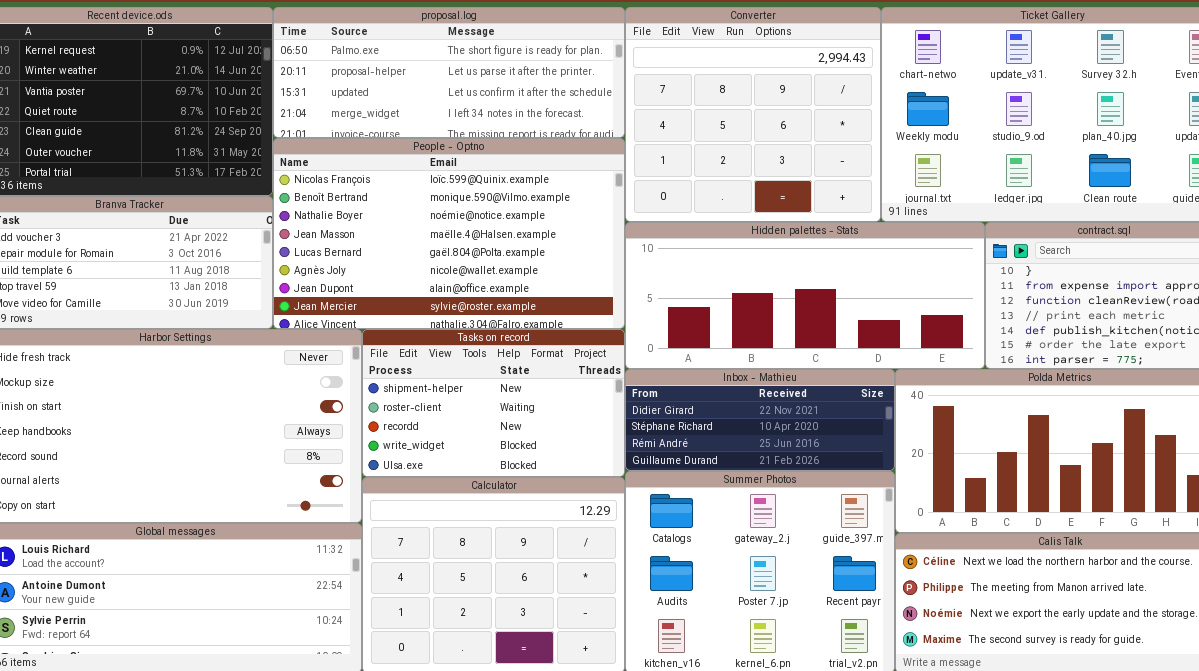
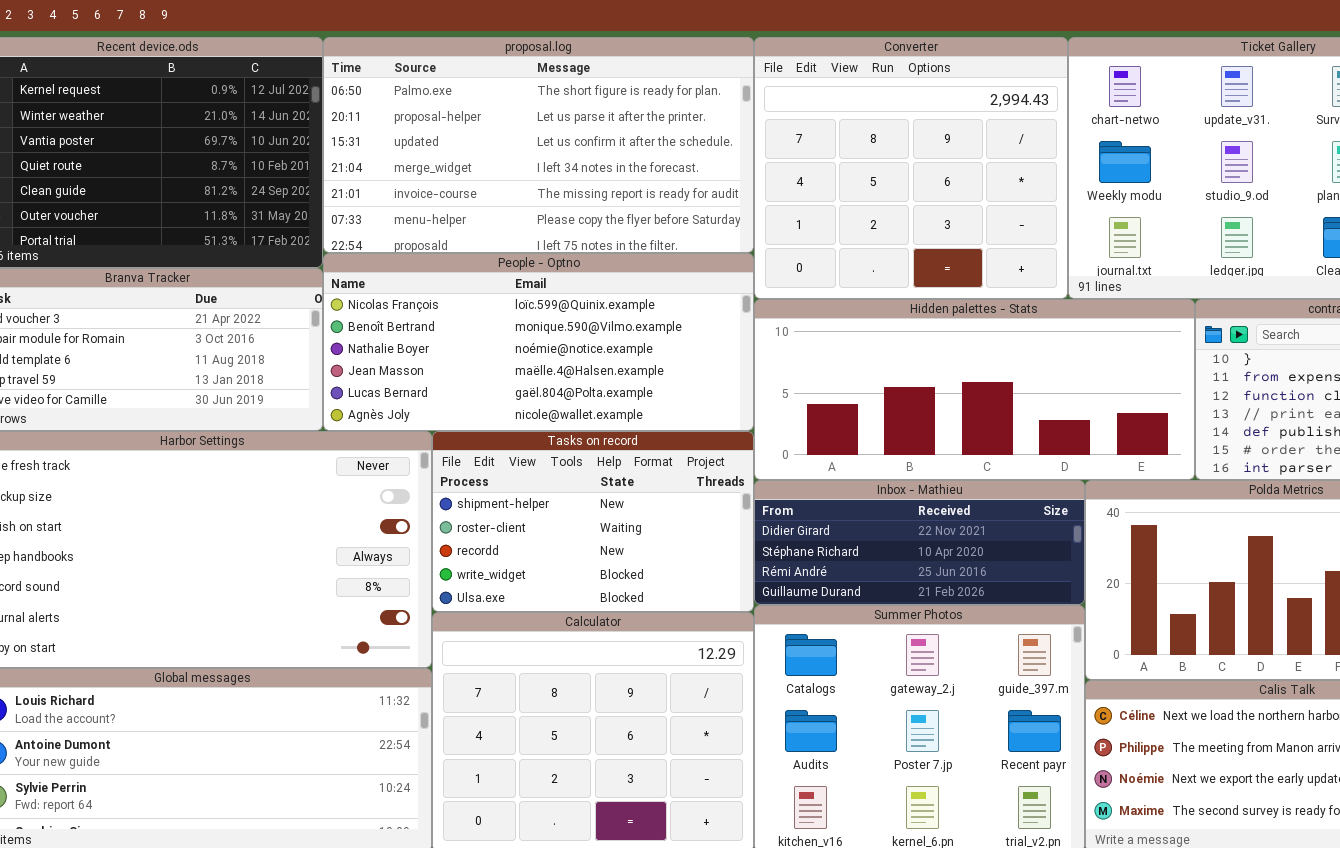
proposal.log: [273,7,625,138] -> [323,37,754,253], resized
People - Optno: [273,138,625,329] -> [323,253,754,431], resized

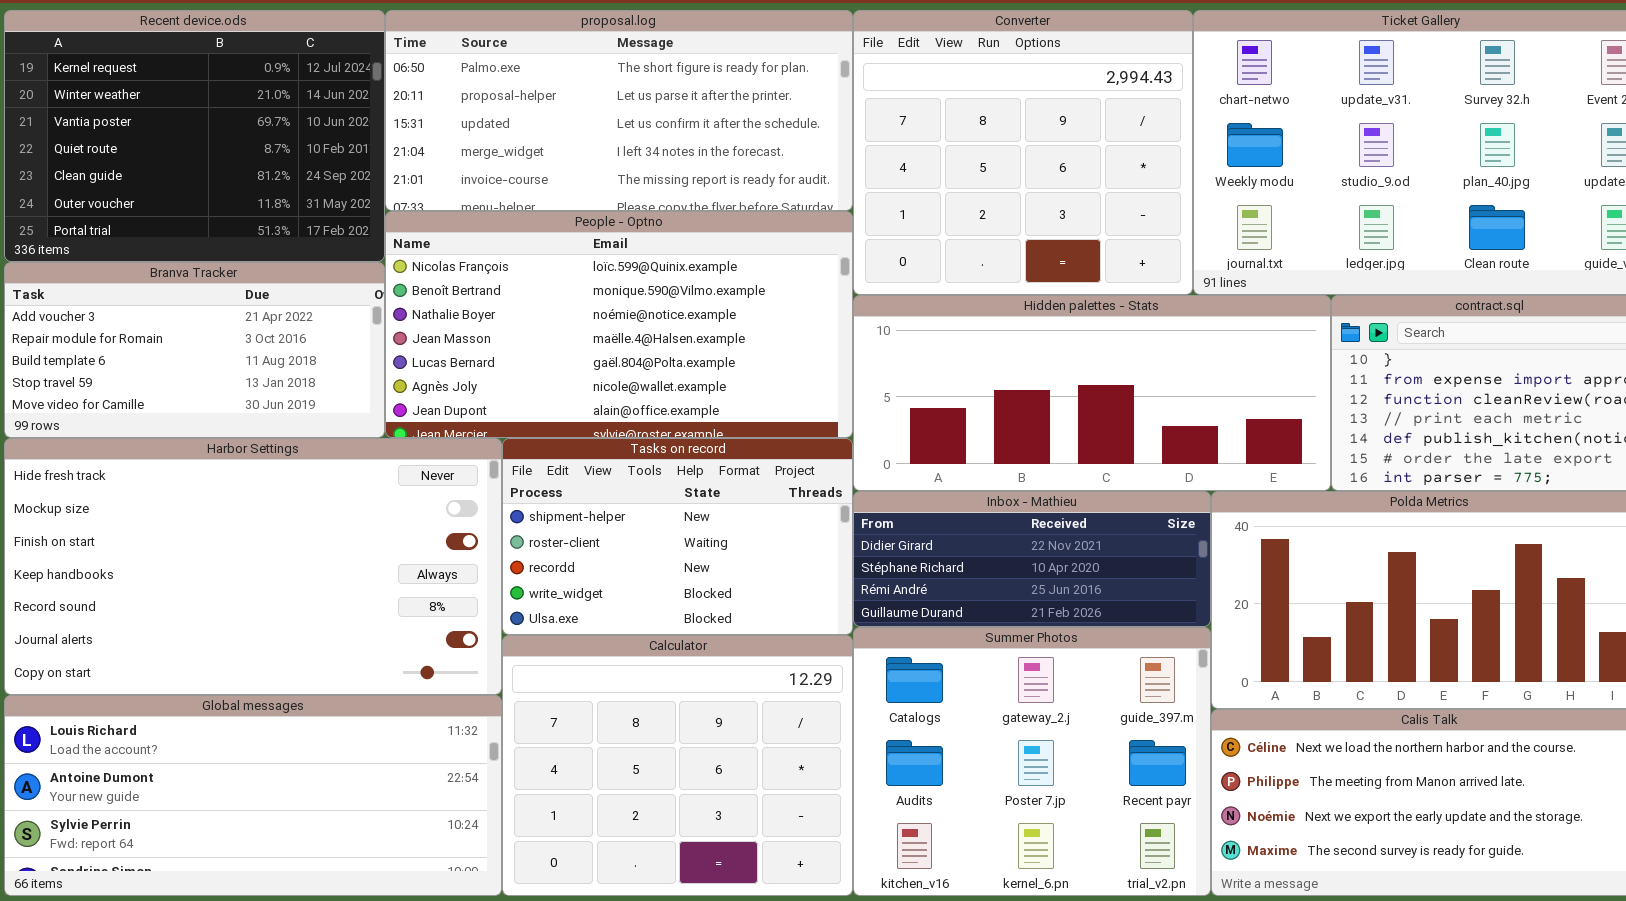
proposal.log: [323,37,754,253] -> [385,10,853,211], resized
People - Optno: [323,253,754,431] -> [385,211,853,438], resized

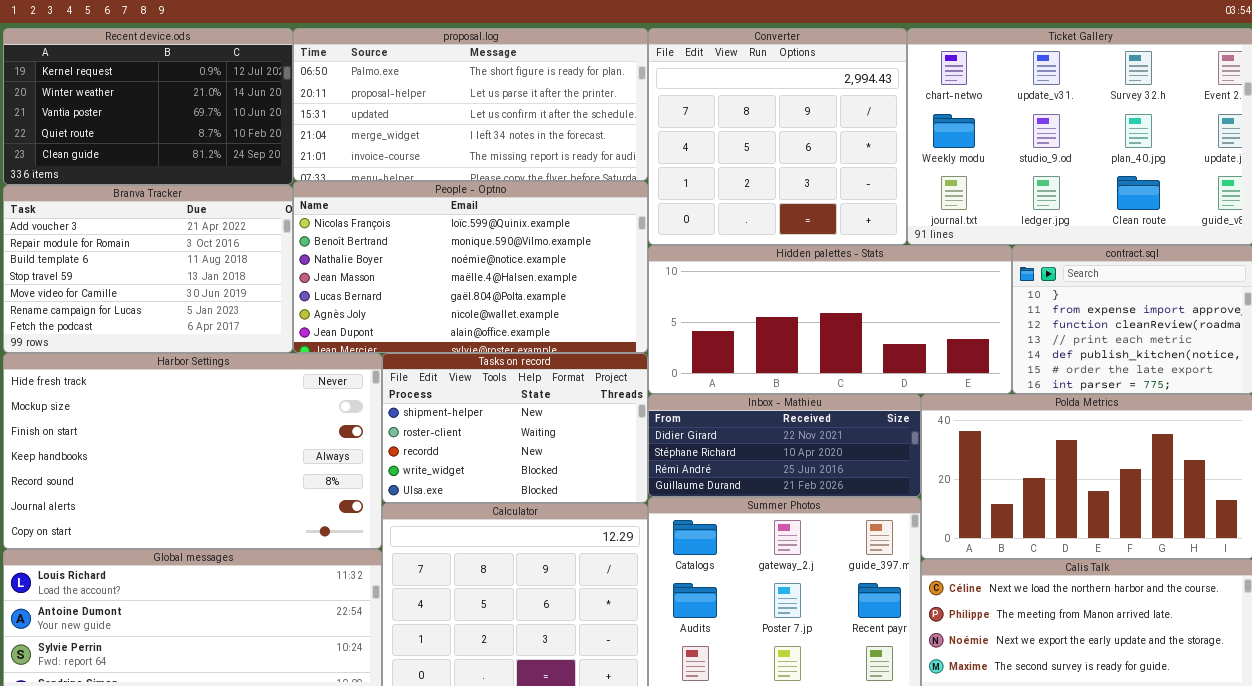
Recent device.ods: [4,10,385,262] -> [3,28,293,185], resized
Branva Tracker: [4,262,385,438] -> [3,185,293,353], resized

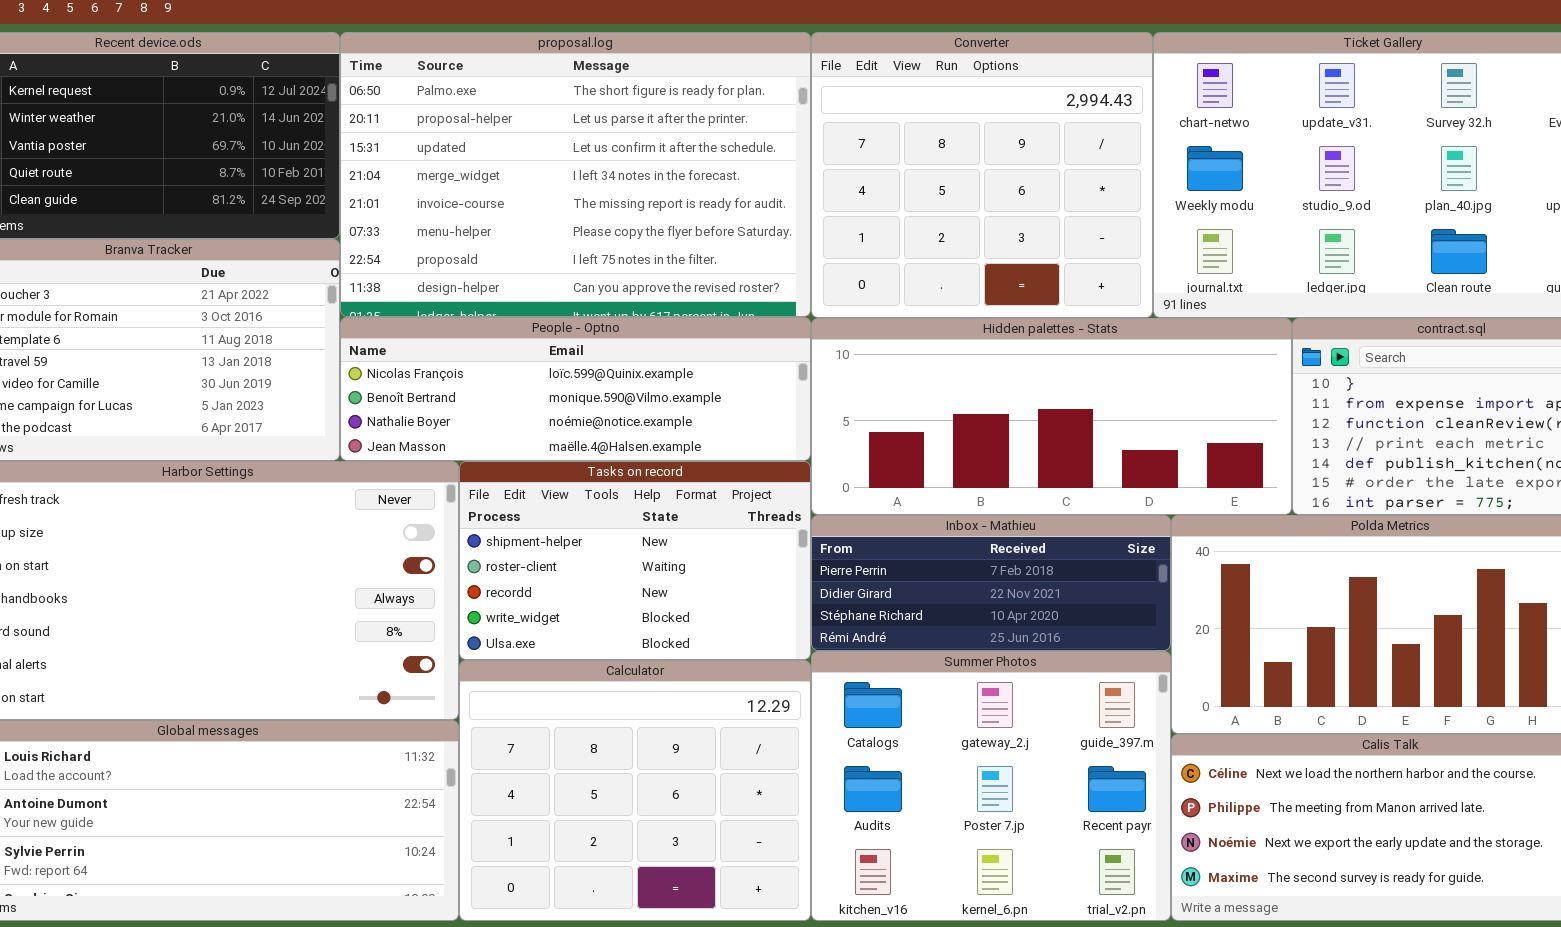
proposal.log: [293,28,648,181] -> [340,32,811,317], resized
People - Optno: [293,181,648,353] -> [340,317,811,461], resized
Inbox - Mathieu: [648,394,921,497] -> [811,515,1171,651], scrolled up 1 row

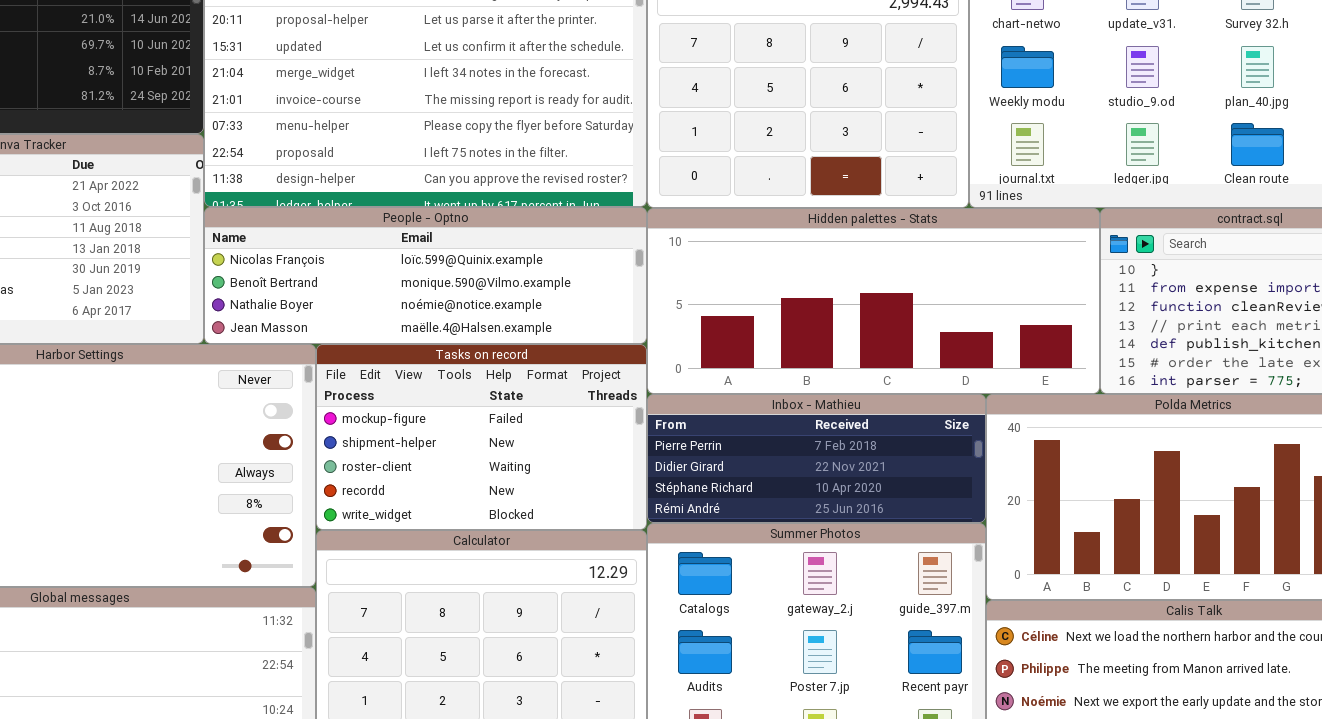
Tasks on record: [459,461,811,660] -> [316,344,647,530], scrolled up 1 row

